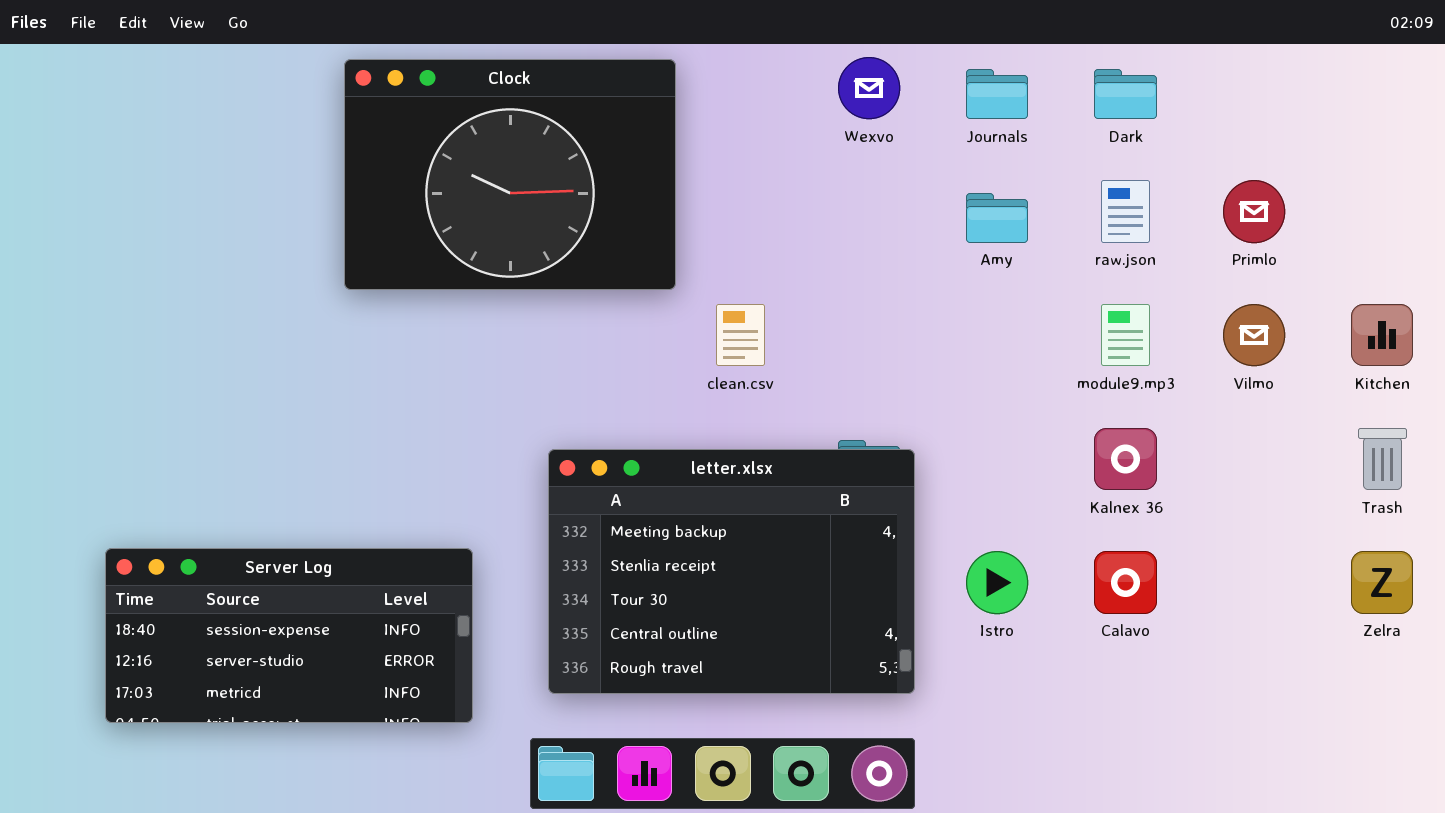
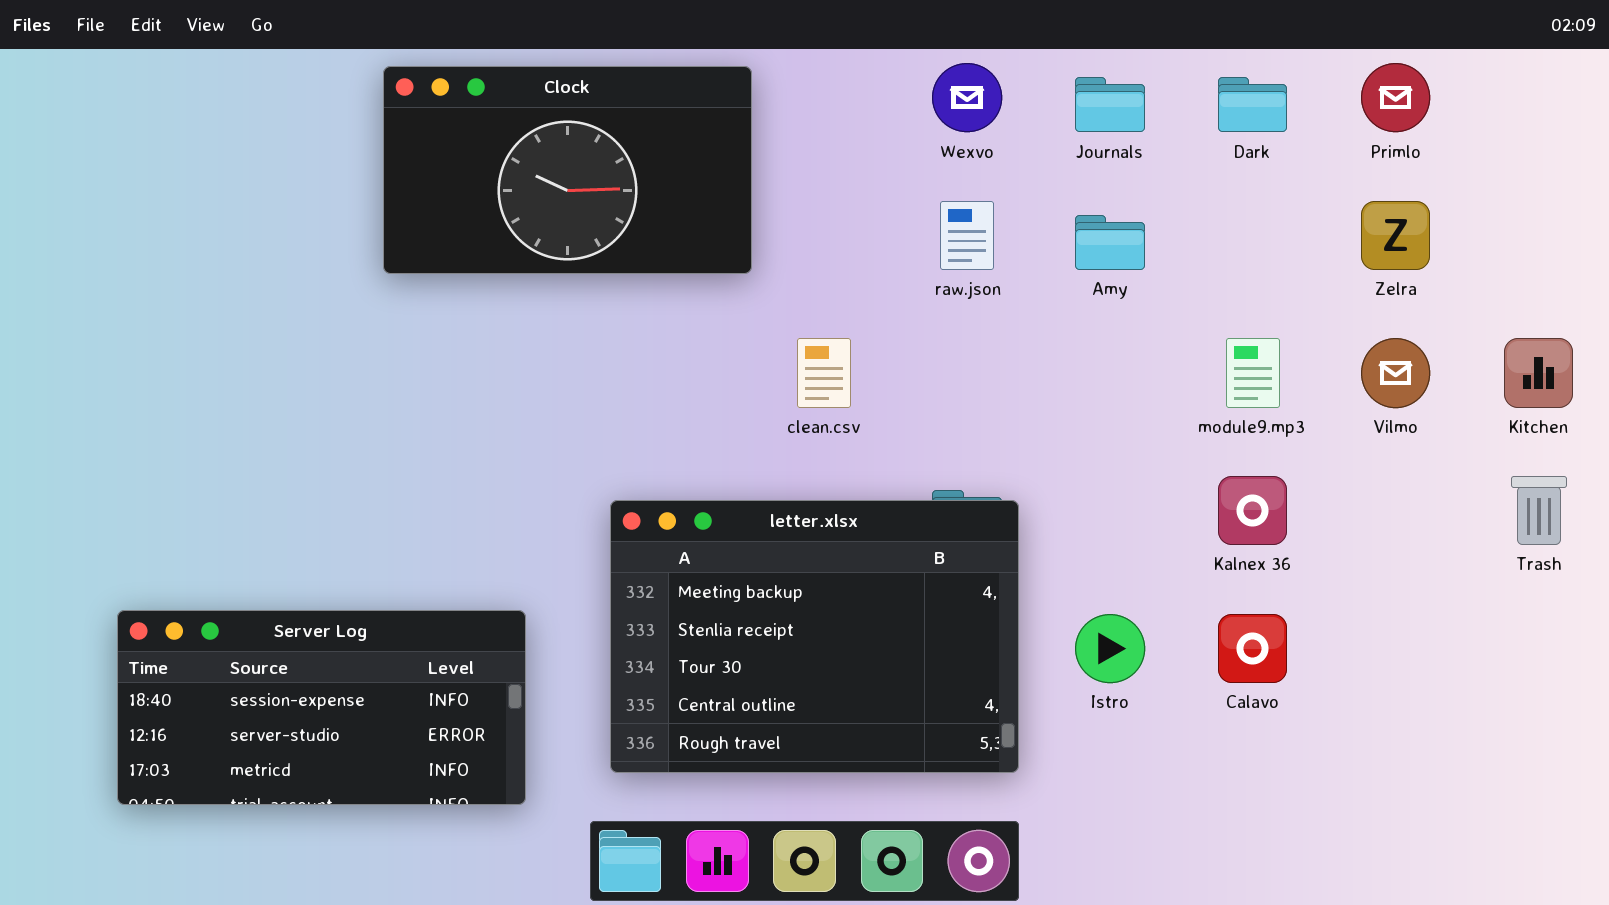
Clock: [344,59,676,290] -> [383,66,752,274], resized
raw.json: [1101,180,1150,243] -> [940,201,994,270], moved
Primlo: [1223,180,1285,243] -> [1361,63,1430,132], moved
Zelra: [1351,551,1413,614] -> [1361,201,1430,270], moved

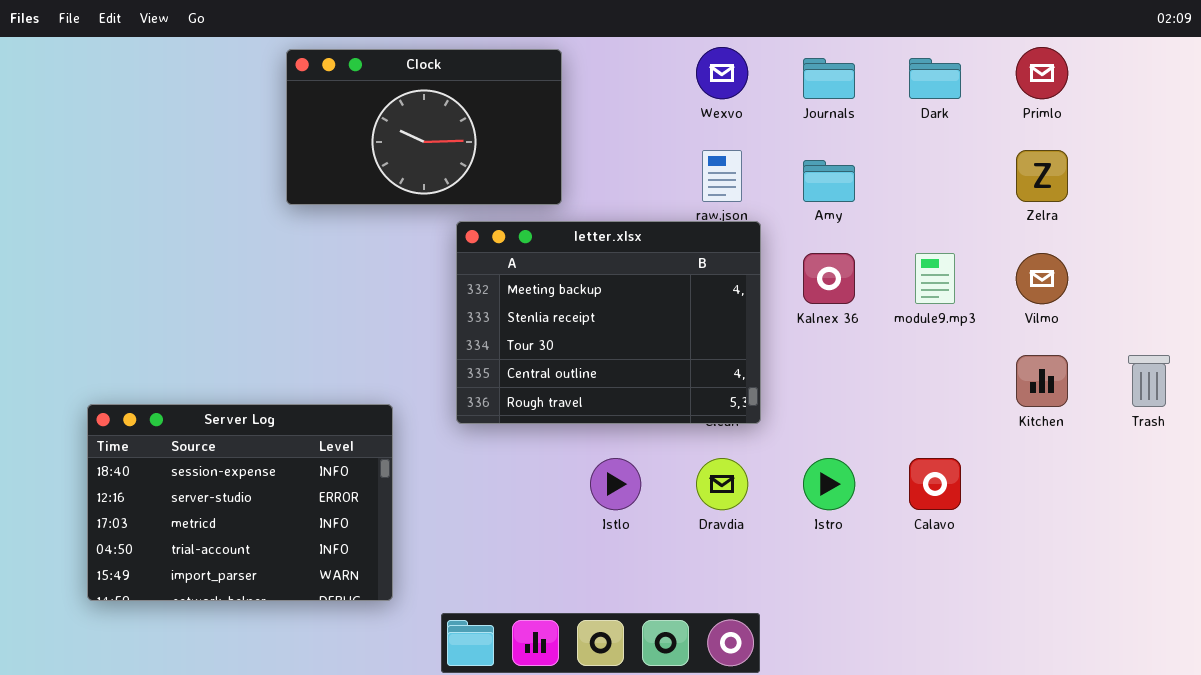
Kitchen: [1504,338,1573,408] -> [1016,355,1068,407], moved
Kalnex 36: [1218,476,1287,545] -> [803,253,855,304], moved
letter.xlsx: [610,500,1019,773] -> [456,221,761,424], moved
Server Log: [117,610,526,805] -> [87,404,393,601], resized

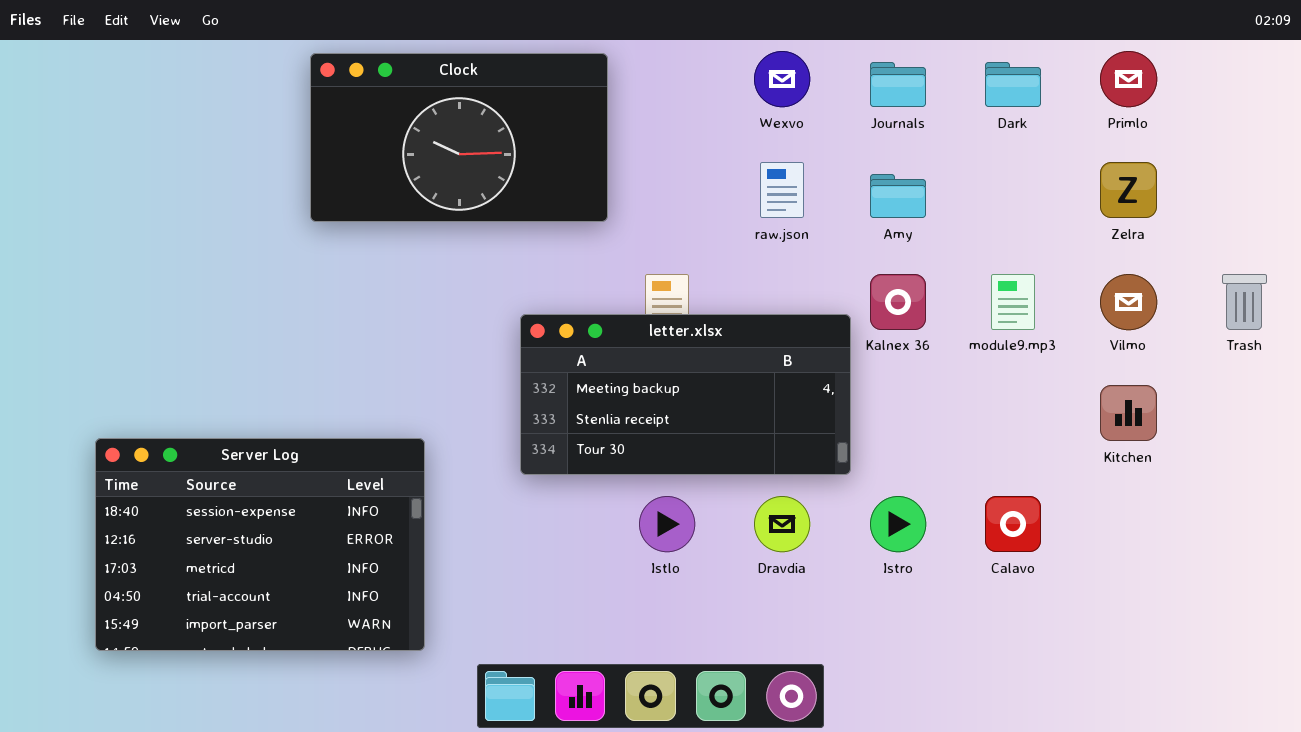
letter.xlsx: [456,221,761,424] -> [520,314,851,475], moved, resized
Trash: [1128,355,1170,407] -> [1222,274,1267,330], moved

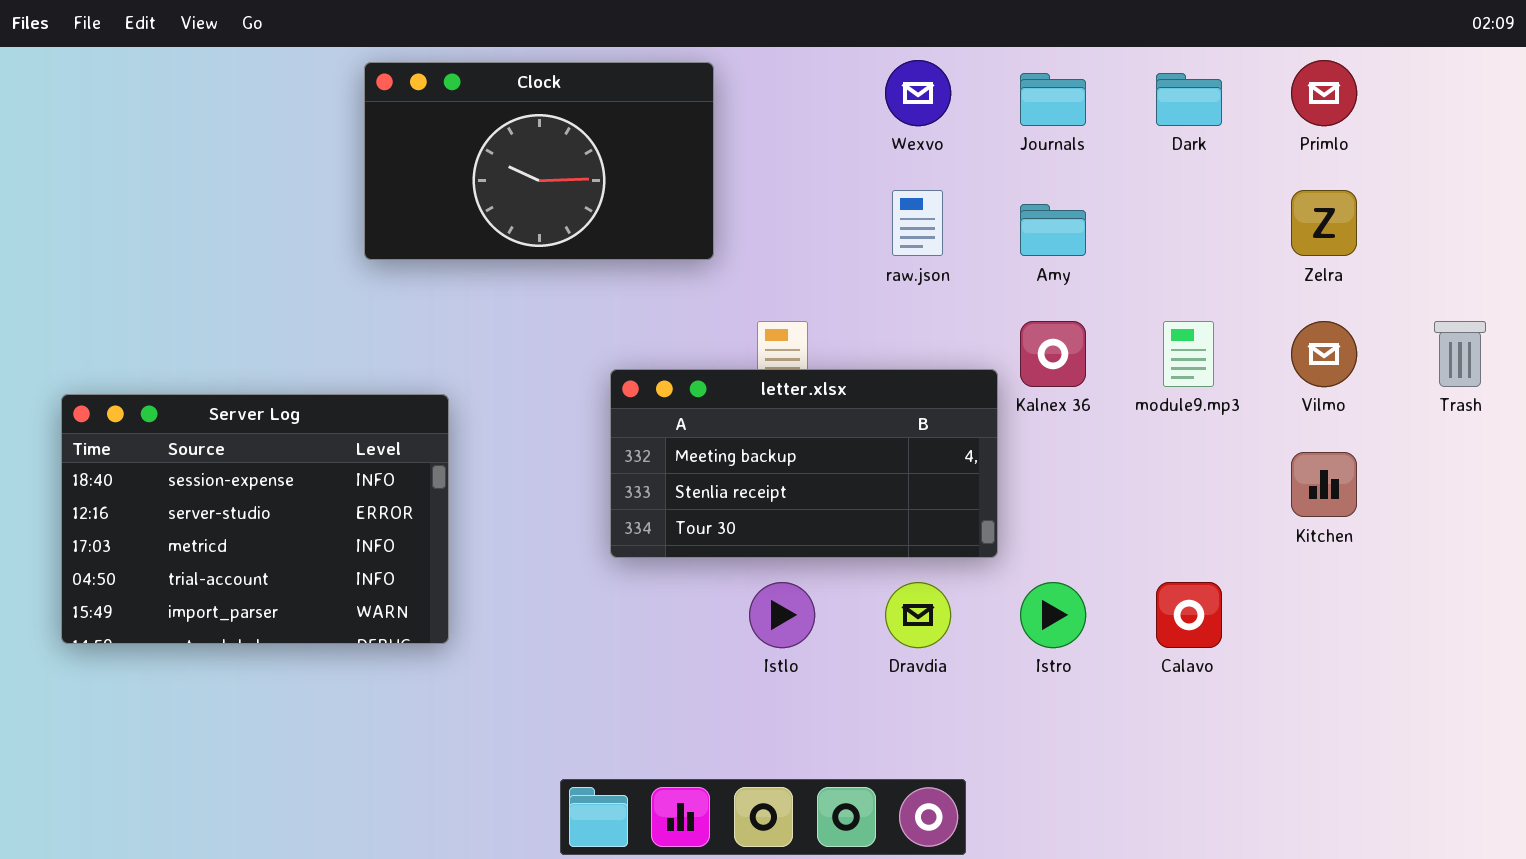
Server Log: [95,438,425,651] -> [61,394,449,644], moved

